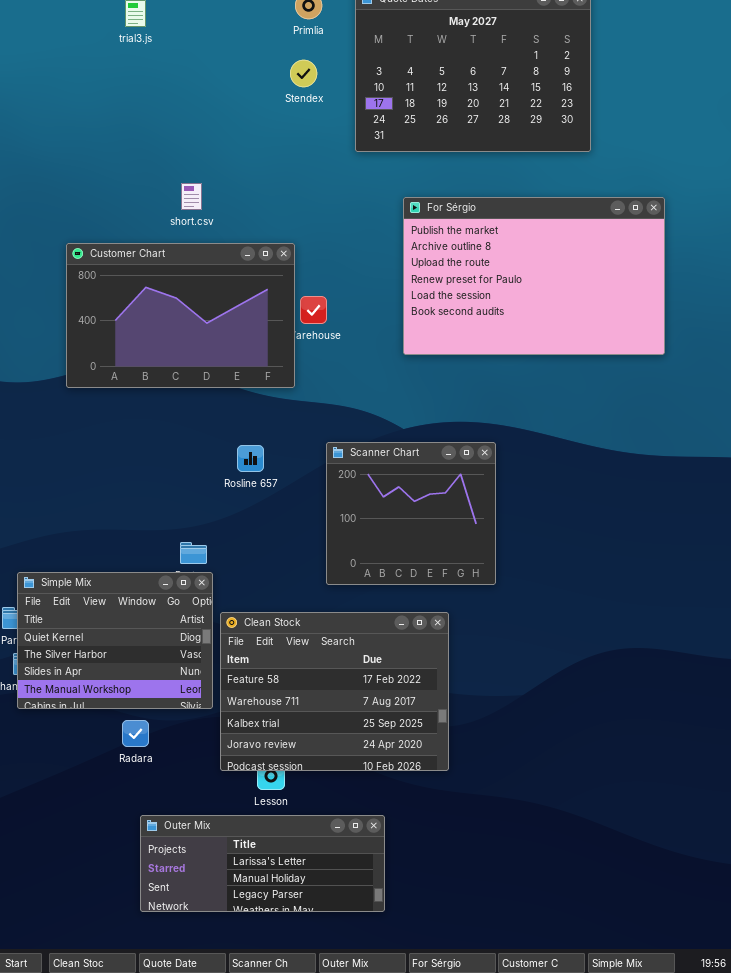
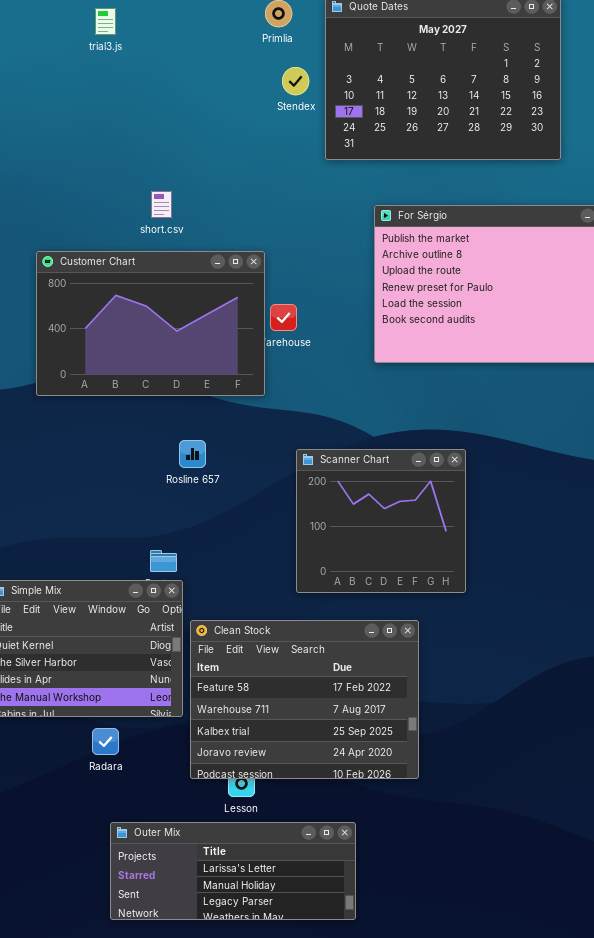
Stendex: [290,60,317,87] -> [282,67,309,95], moved
Rosline 657: [237,445,264,472] -> [179,440,206,468], moved

